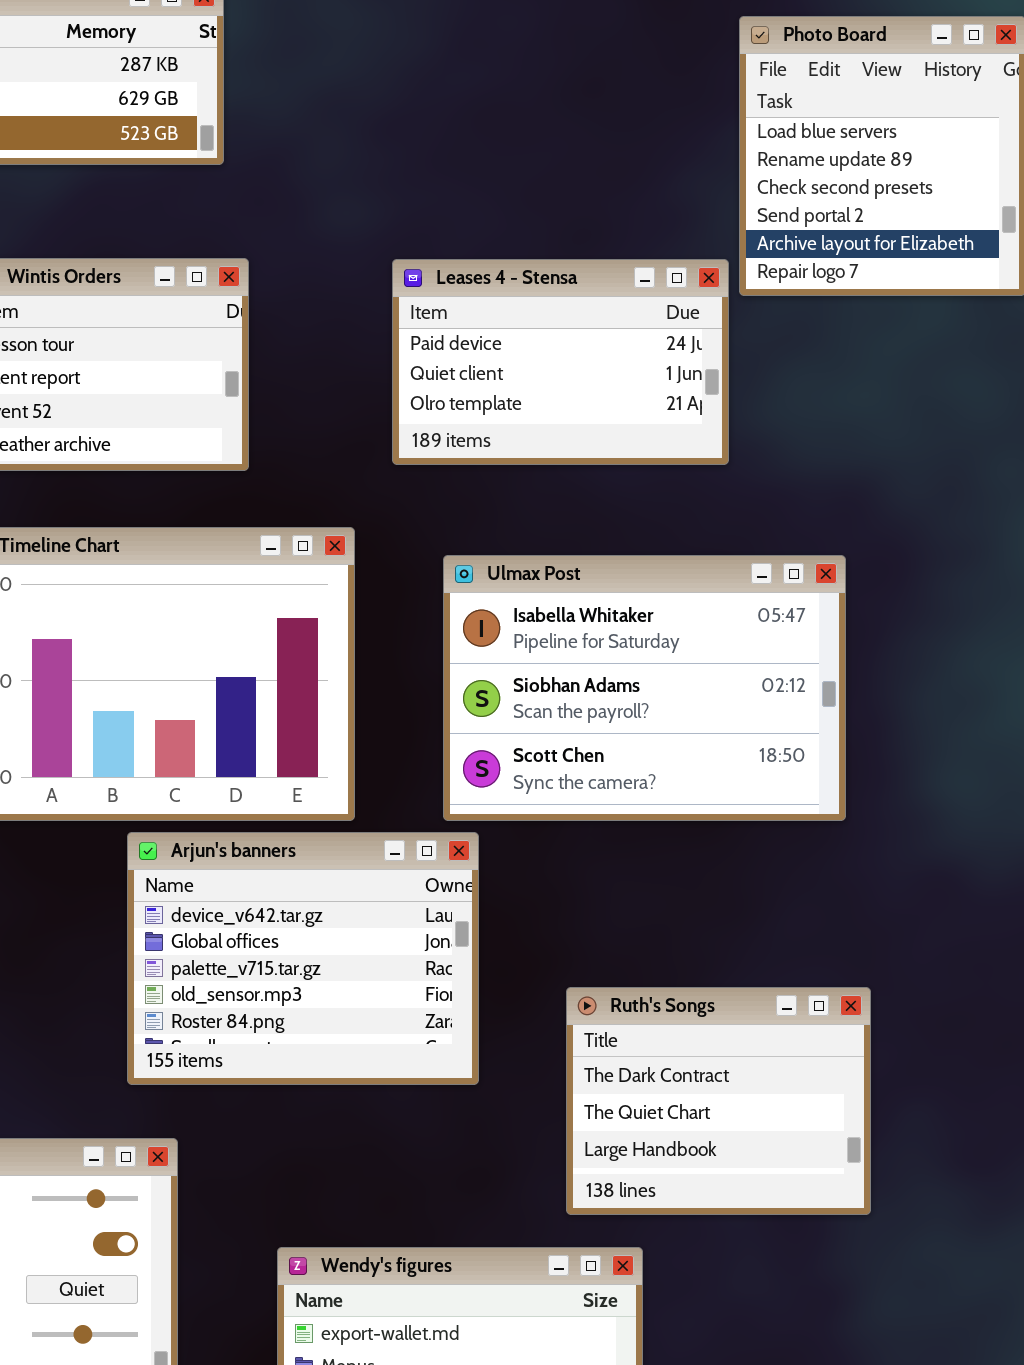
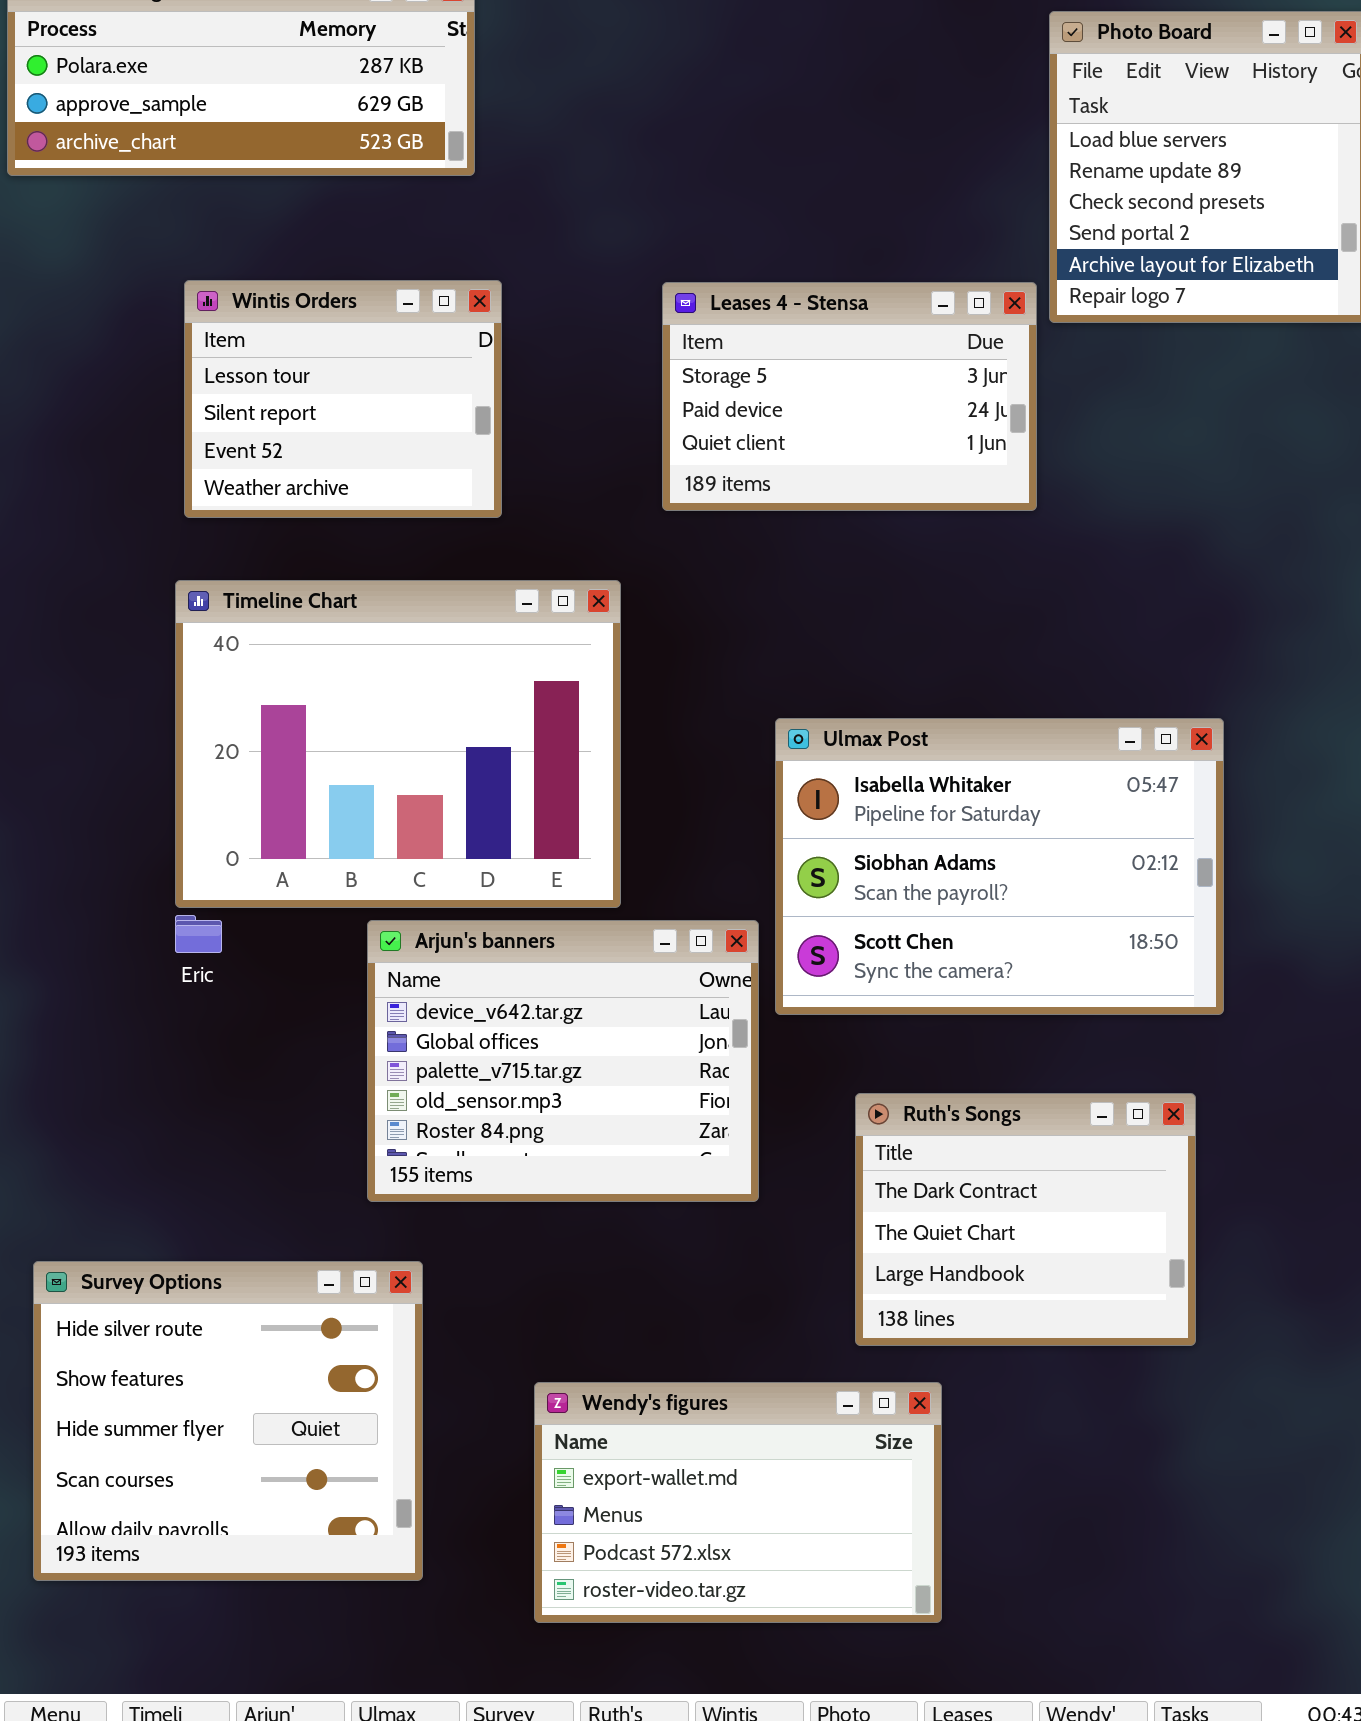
Leases 4 - Stensa: [392,259,729,465] -> [662,282,1037,511], scrolled up 1 row
Ulmax Post: [443,555,846,821] -> [775,718,1224,1015], moved

